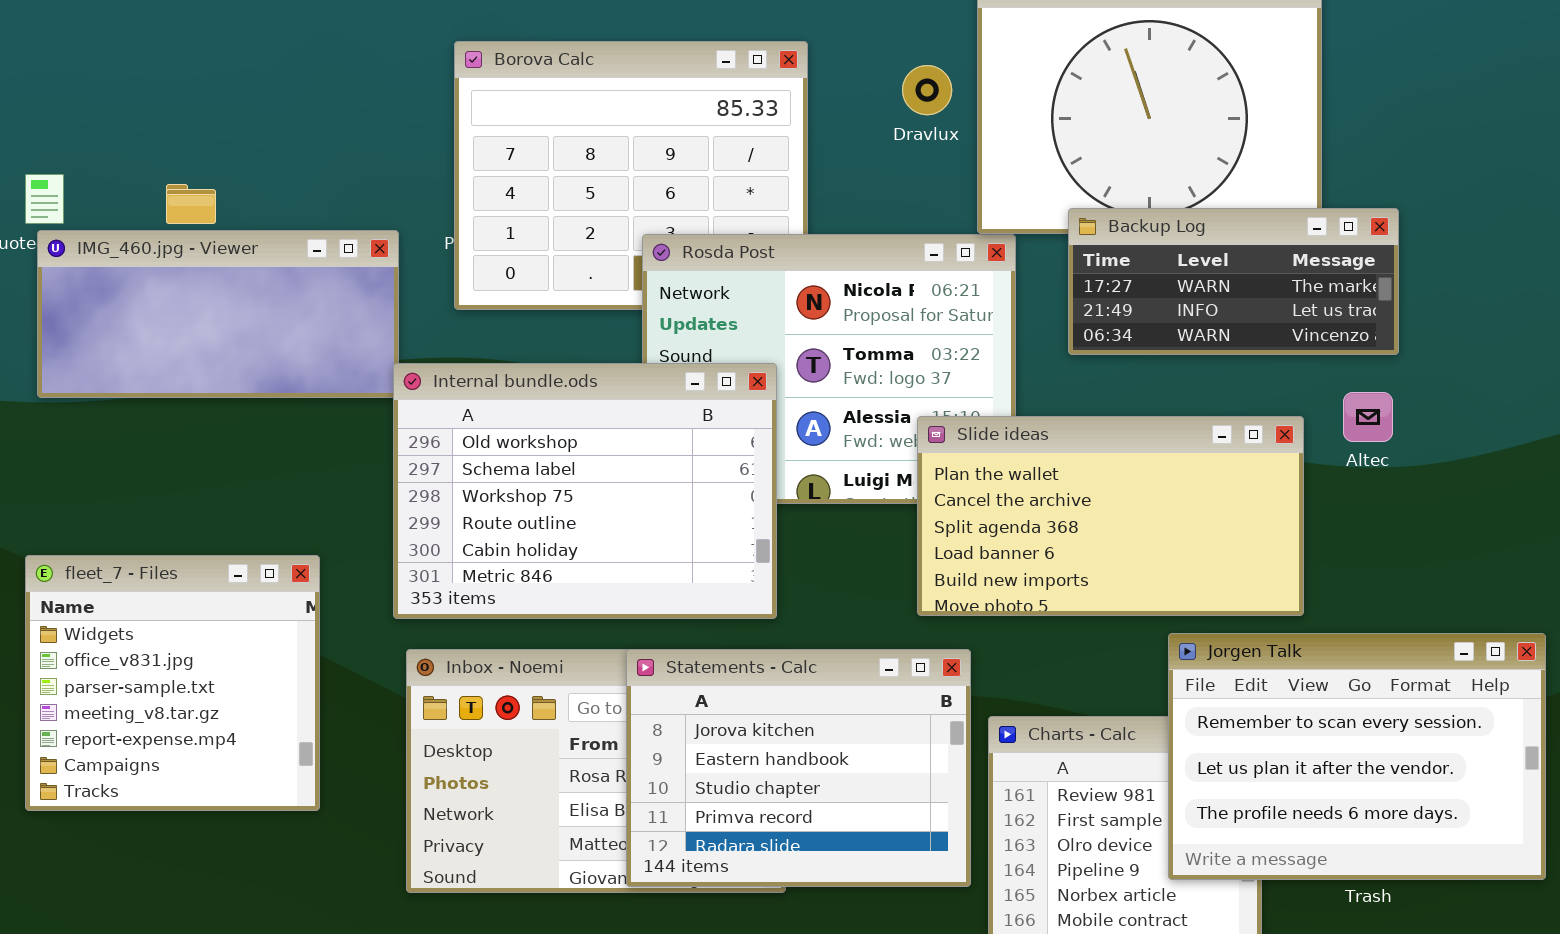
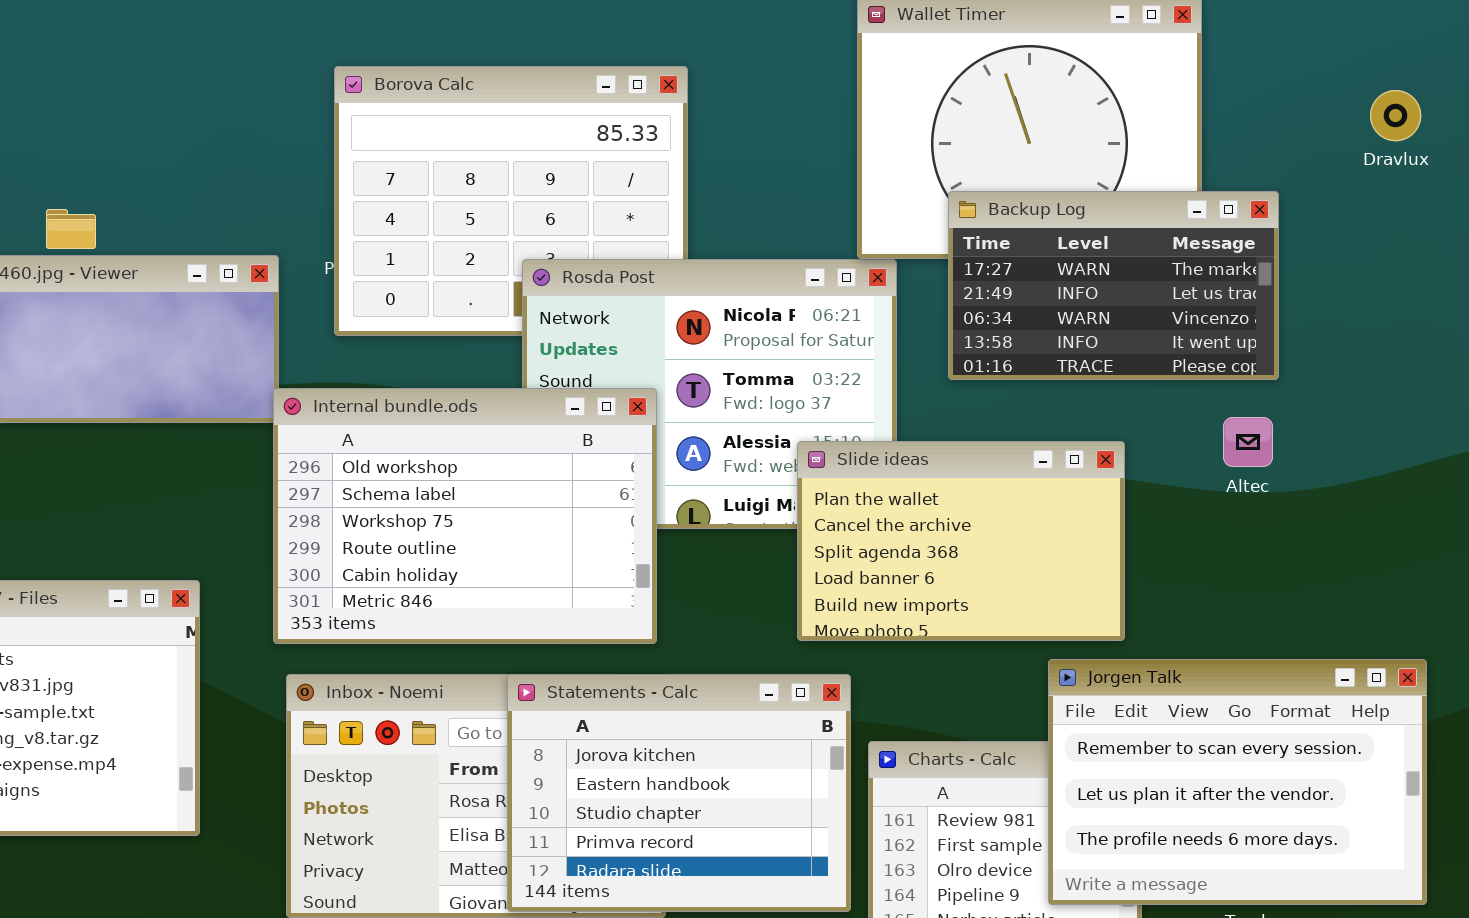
Dravlux: [902,65,952,115] -> [1370,90,1421,141], moved
Backup Log: [1068,208,1399,355] -> [948,191,1279,380], resized
Slide ideas: [917,416,1304,616] -> [797,441,1125,641], resized

